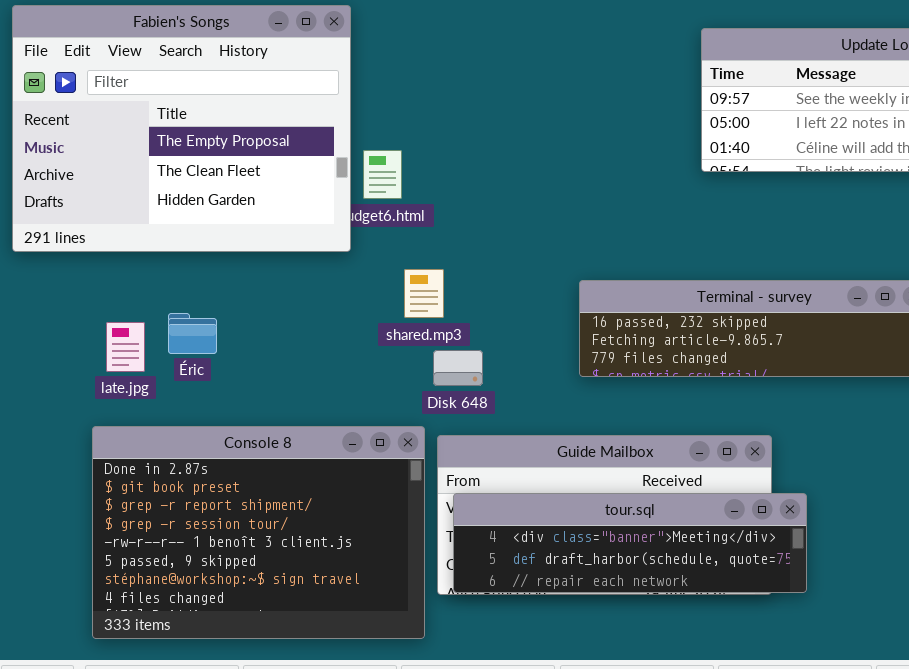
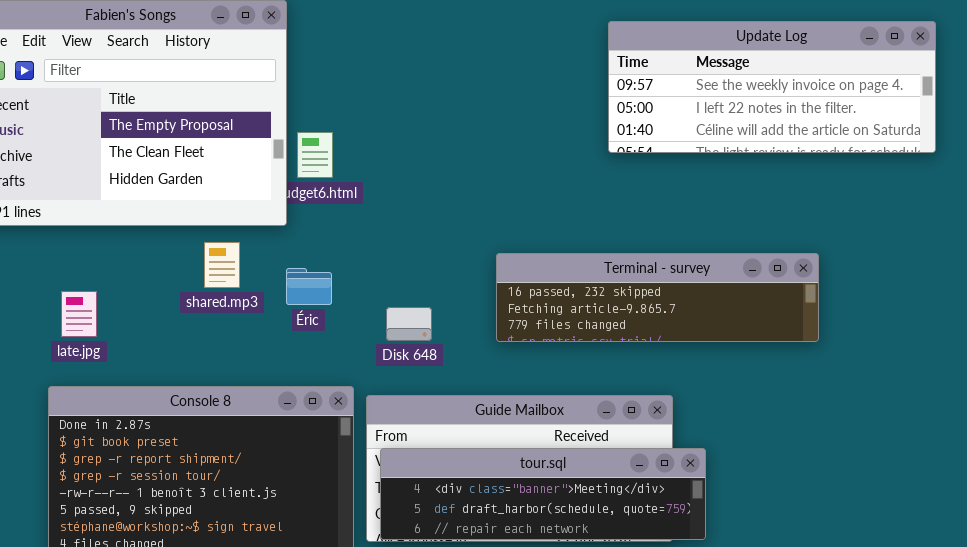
shared.mp3: [404,269,444,318] -> [204,242,240,288], moved
Éric: [168,313,217,354] -> [286,268,332,305], moved
Disk 648: [433,350,483,386] -> [386,307,432,341], moved

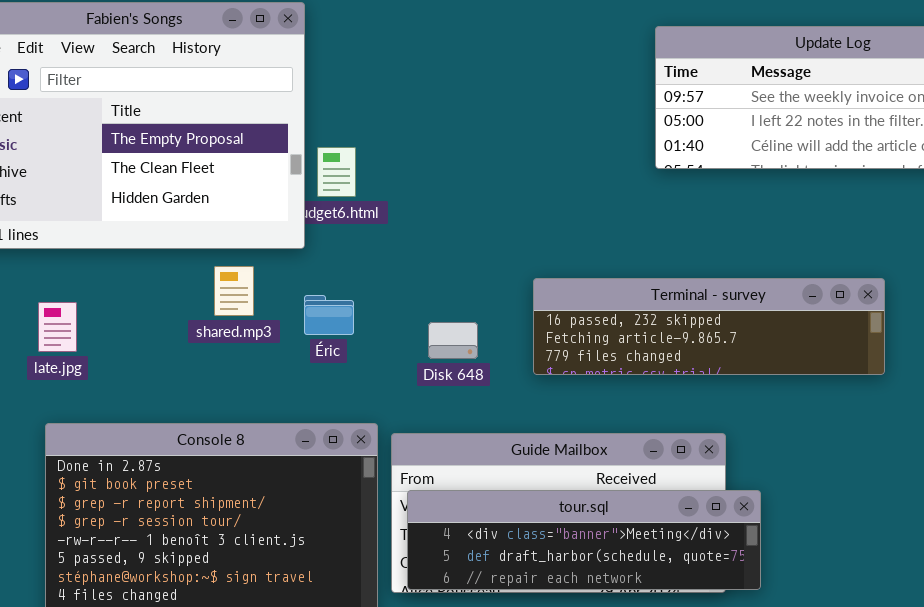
late.jpg: [61,291,97,337] -> [38,302,77,352], moved
Disk 648: [386,307,432,341] -> [428,322,478,359], moved

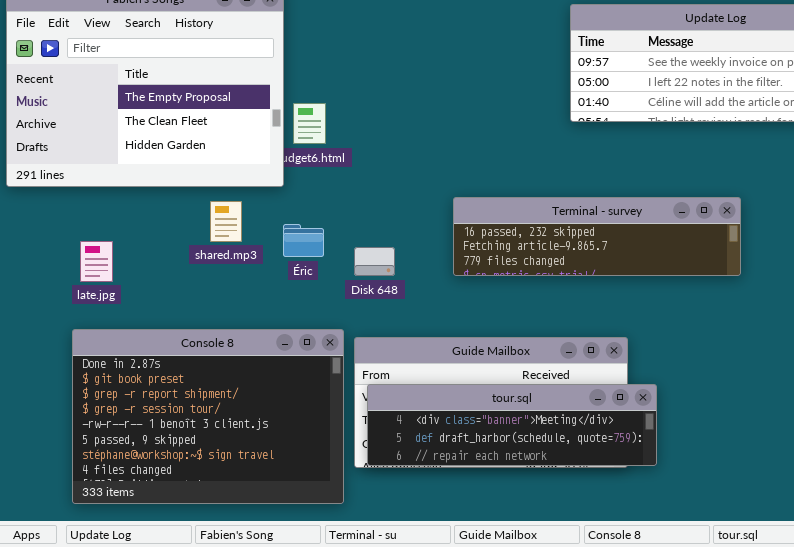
Terminal - survey: [533,278,885,375] -> [453,197,741,276], moved
late.jpg: [38,302,77,352] -> [80,241,113,282], moved
Disk 648: [428,322,478,359] -> [354,247,395,276], moved

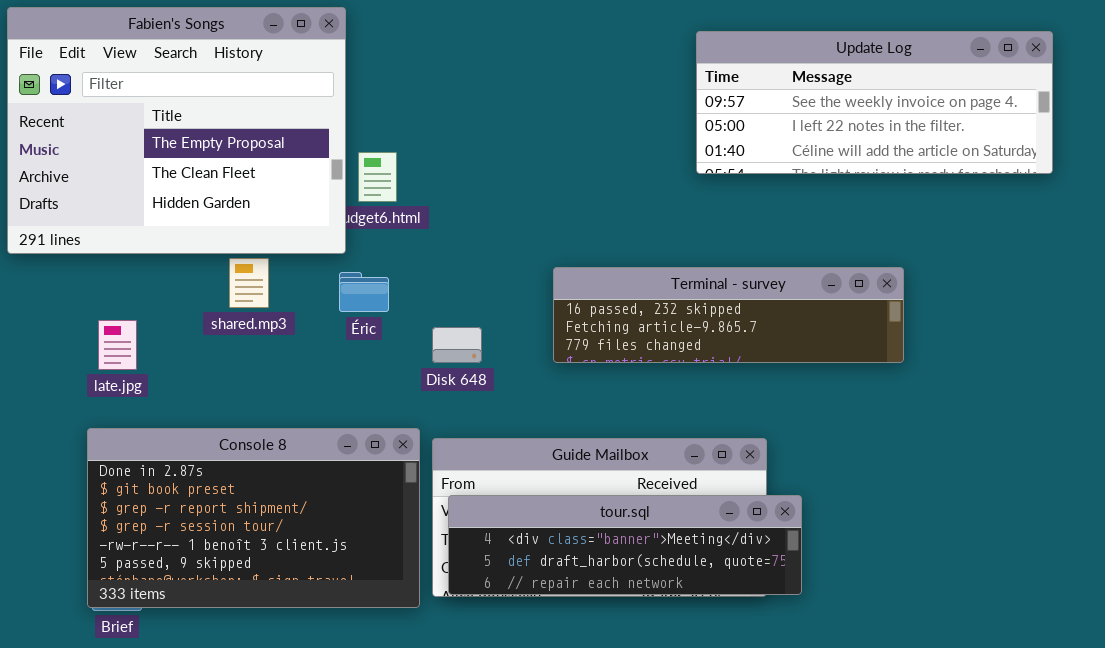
shared.mp3: [210,201,242,242] -> [229,258,269,308], moved
Éric: [283,224,324,257] -> [339,272,389,312], moved
Console 8: [72,329,344,504] -> [87,428,420,608], resized

